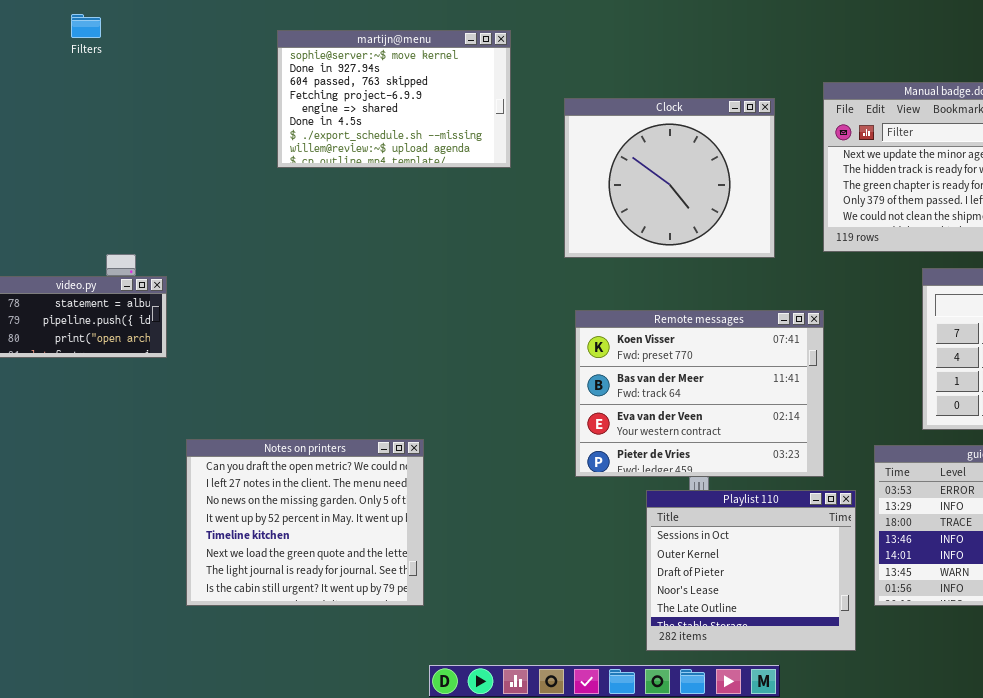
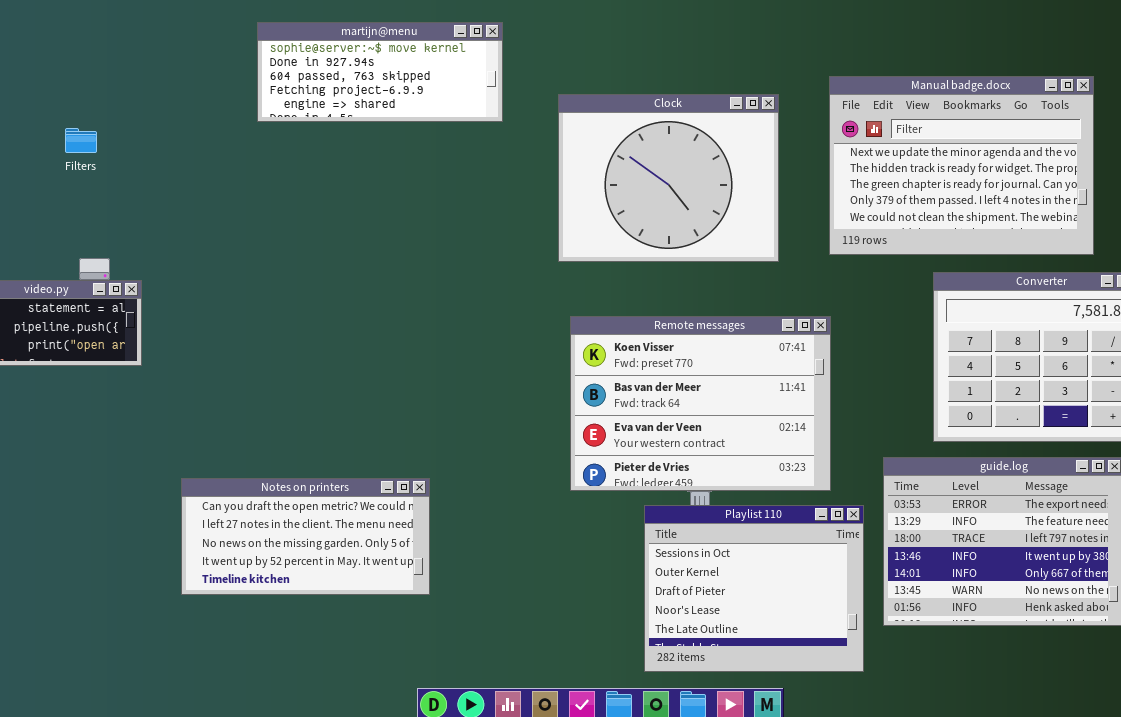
Filters: [71,14,101,38] -> [65,128,97,153], moved
martijn@menu: [277,30,511,168] -> [257,22,503,122], resized
Notes on printers: [186,439,424,606] -> [181,478,430,595], moved, resized

